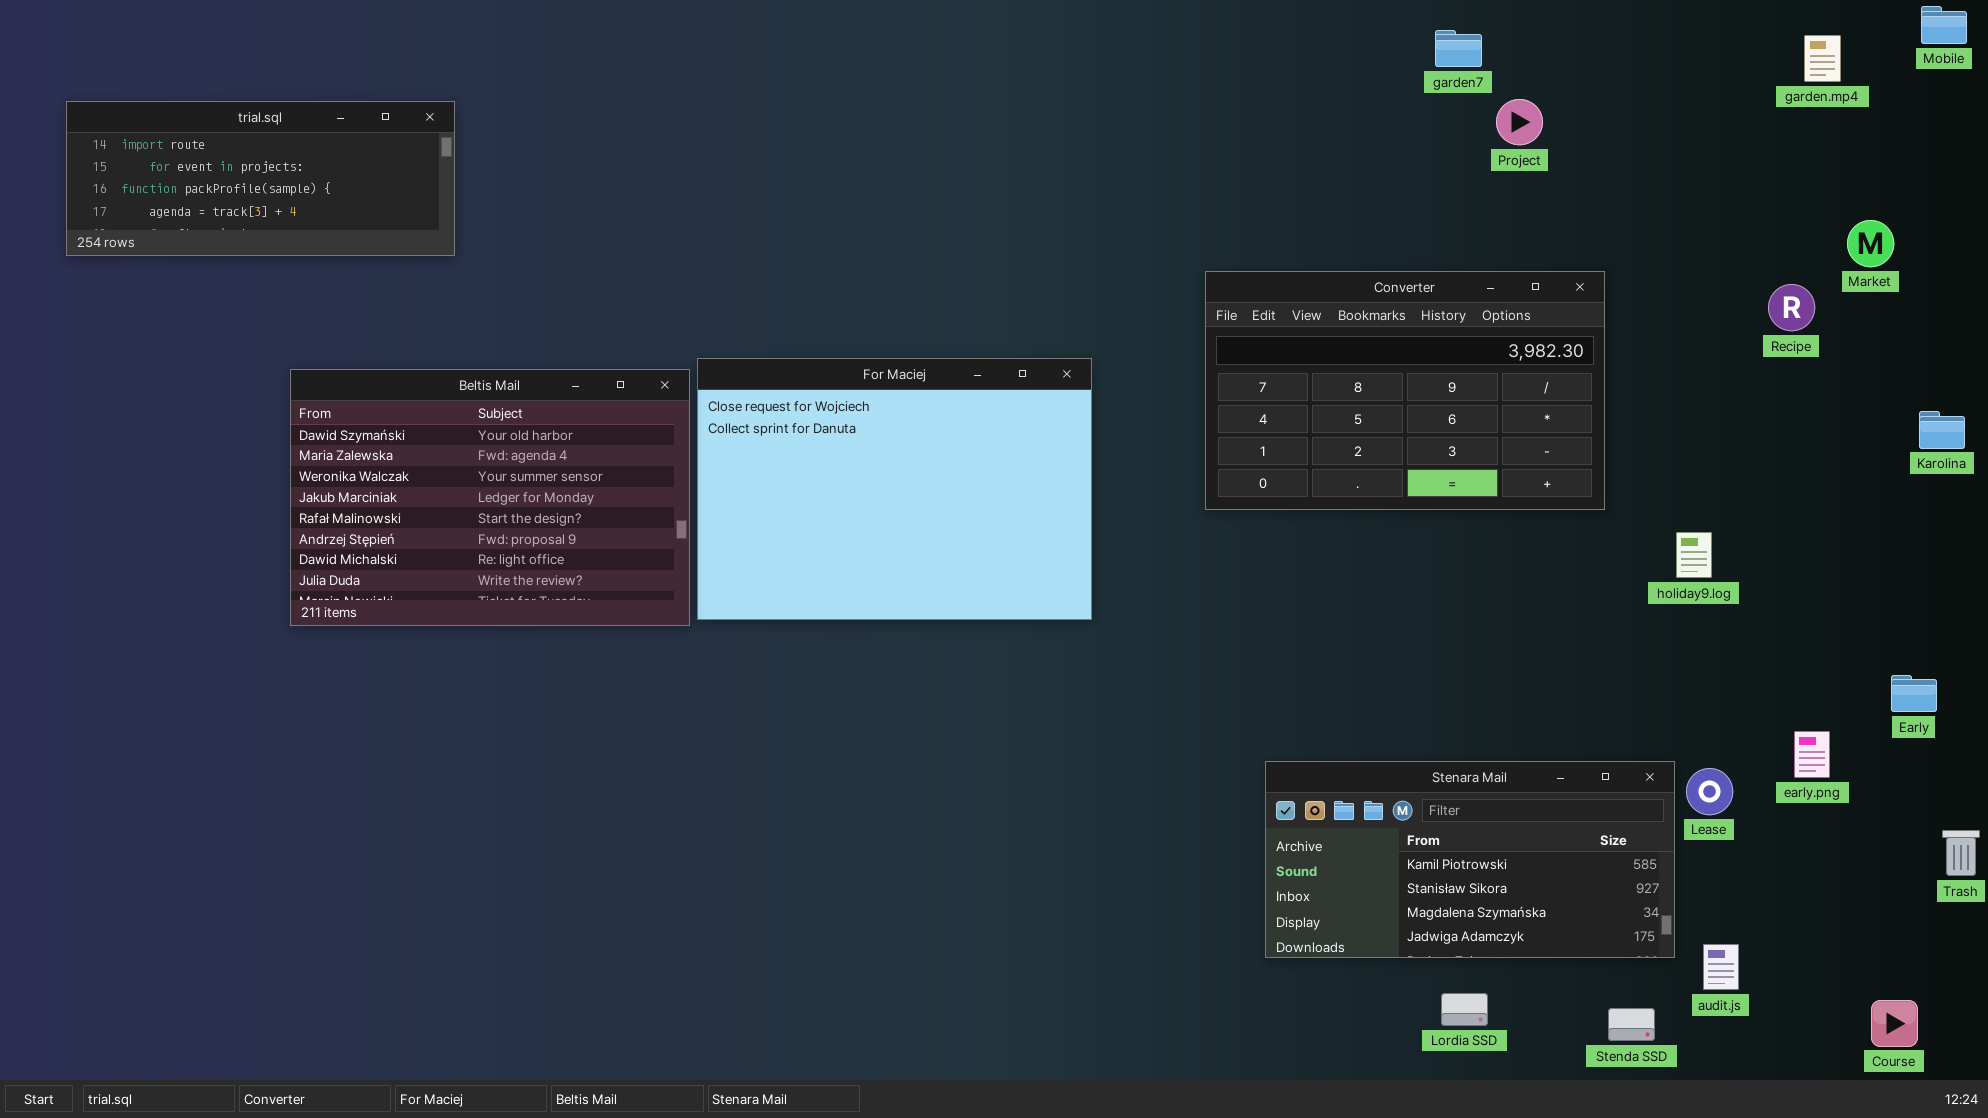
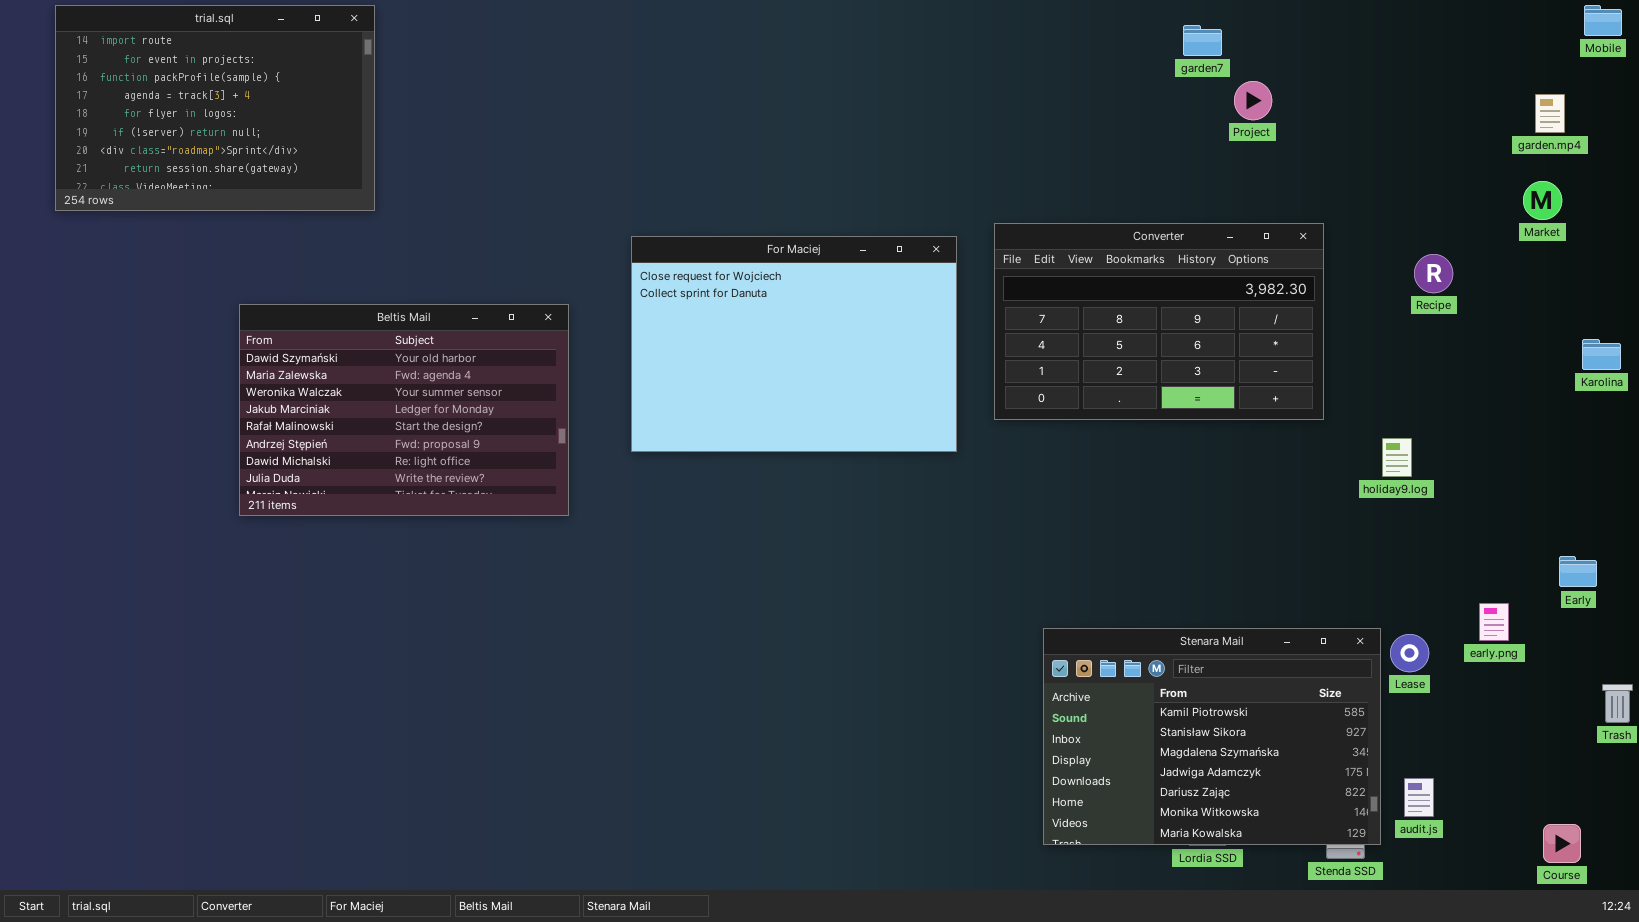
garden.mp4: [1804,35,1841,82] -> [1535,94,1565,133], moved
trial.sql: [66,101,455,256] -> [55,5,375,211], resized
Recipe: [1768,284,1815,331] -> [1414,254,1453,293], moved
For Maciej: [697,358,1092,620] -> [631,236,957,452], moved
Stenara Mail: [1265,761,1675,958] -> [1043,628,1381,845], resized

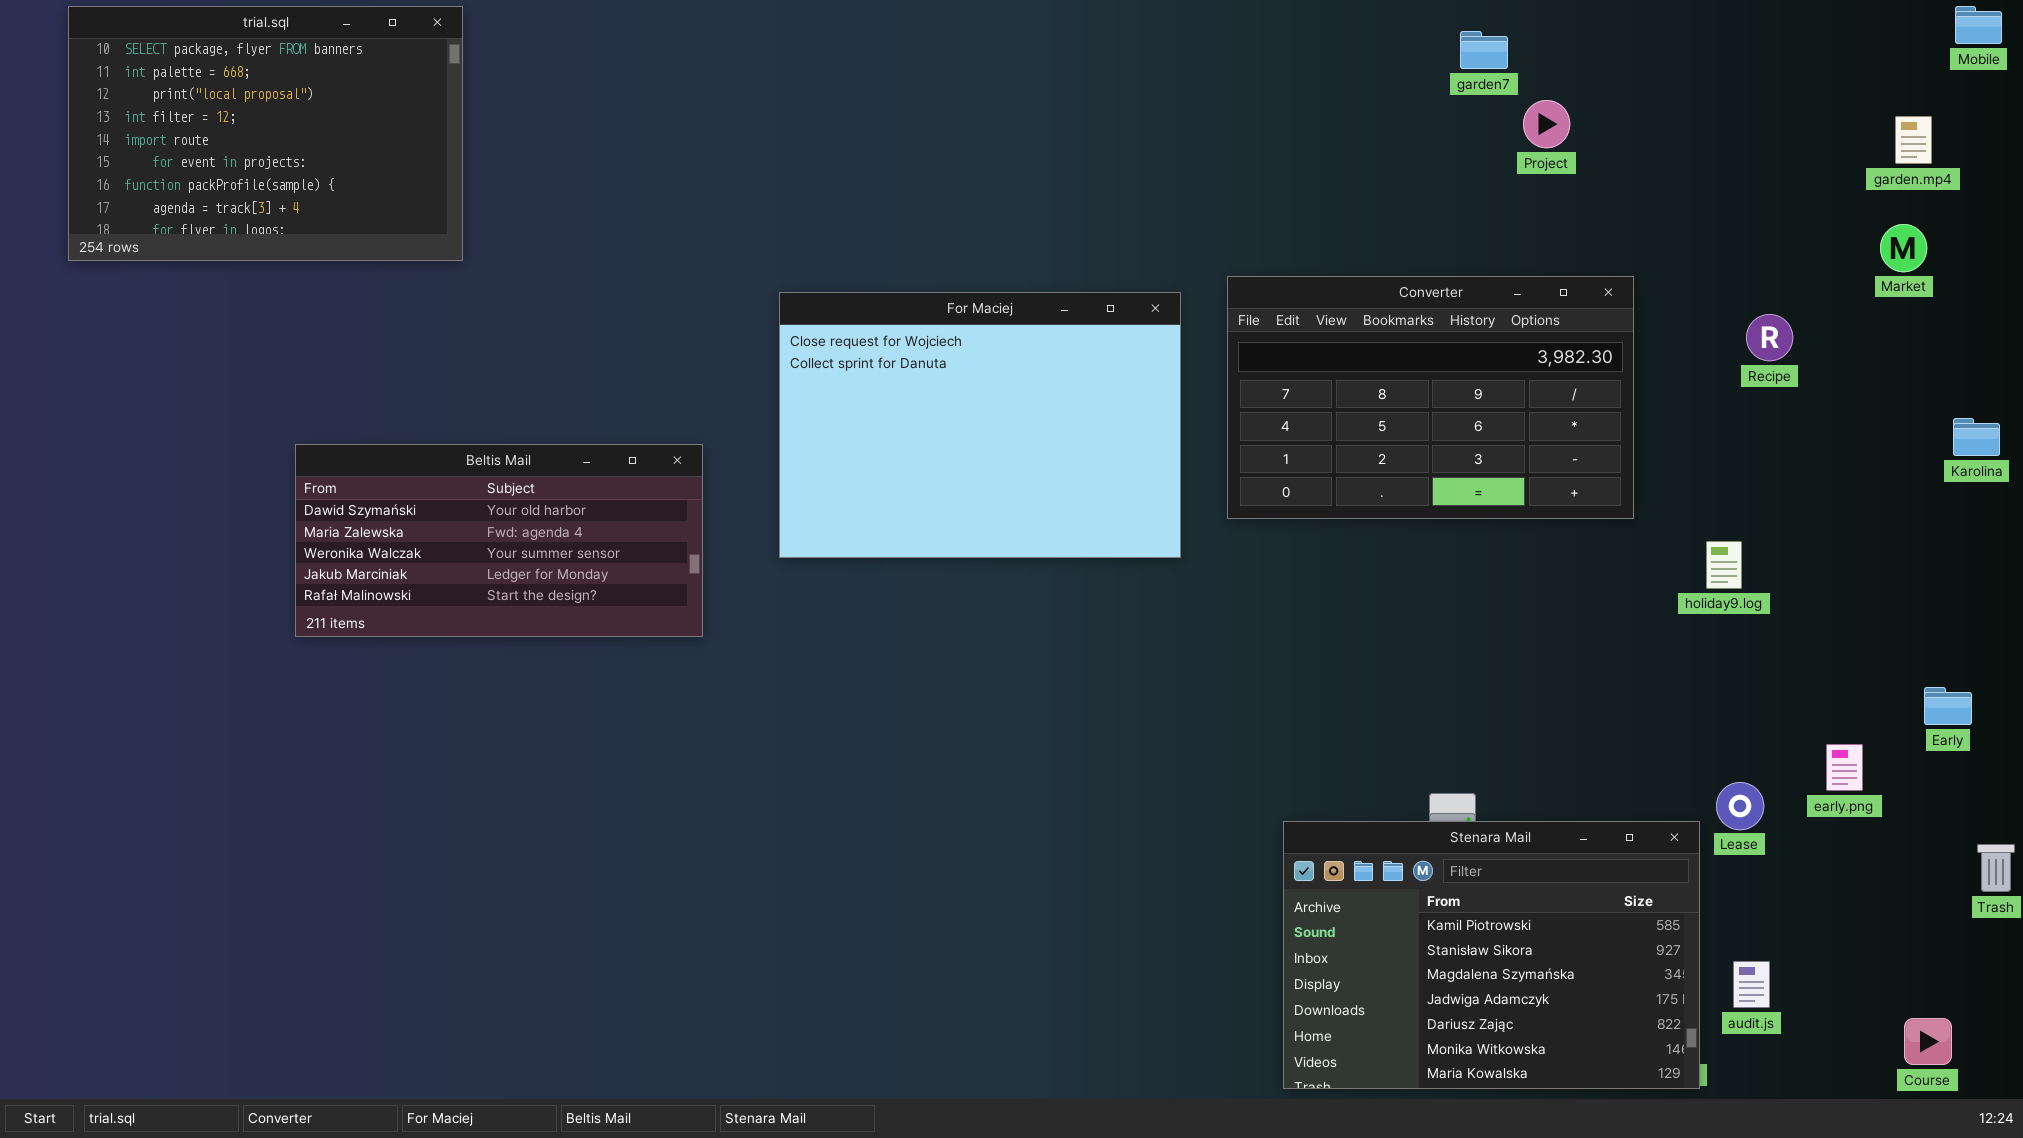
trial.sql: [55,5,375,211] -> [68,6,463,261], scrolled up 4 rows
Beltis Mail: [239,304,569,516] -> [295,444,703,637], resized
Stenara Mail: [1043,628,1381,845] -> [1283,821,1700,1089], moved

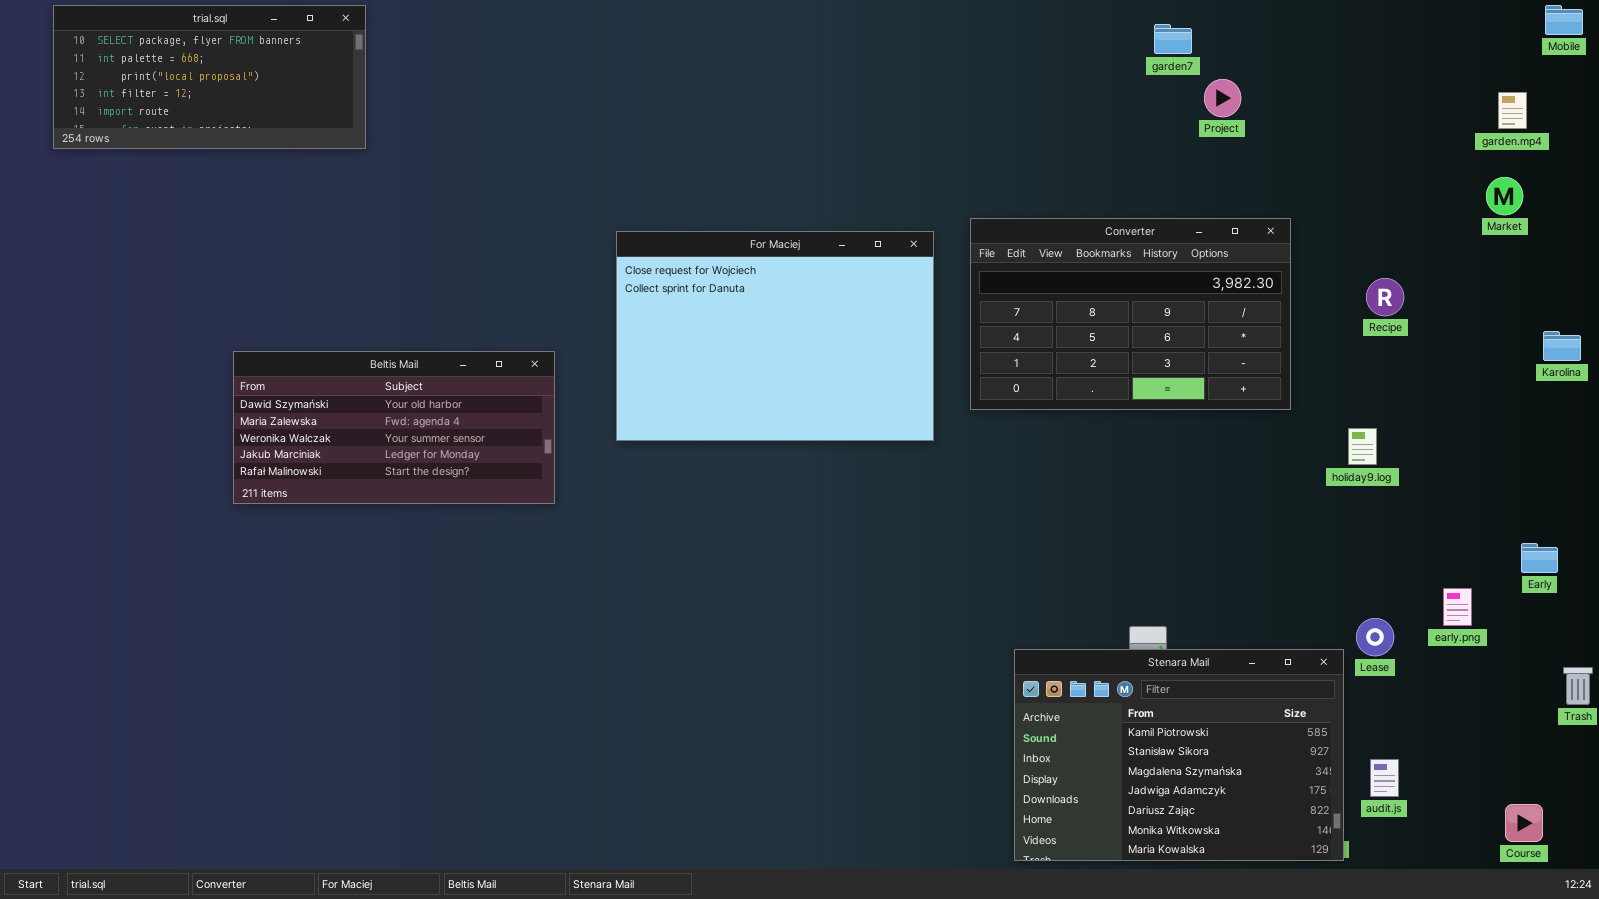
trial.sql: [68,6,463,261] -> [53,5,366,149], resized
Recipe: [1746,314,1793,361] -> [1366,278,1404,316], moved

